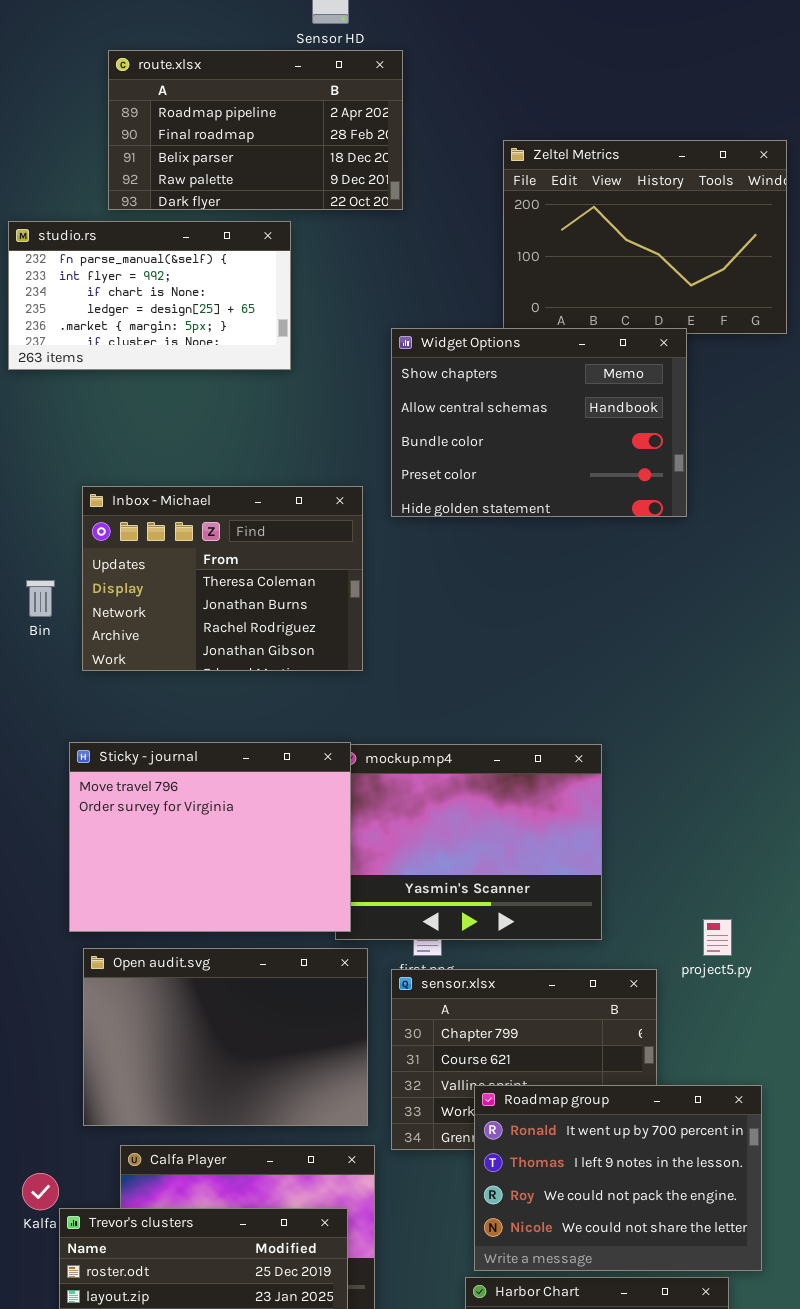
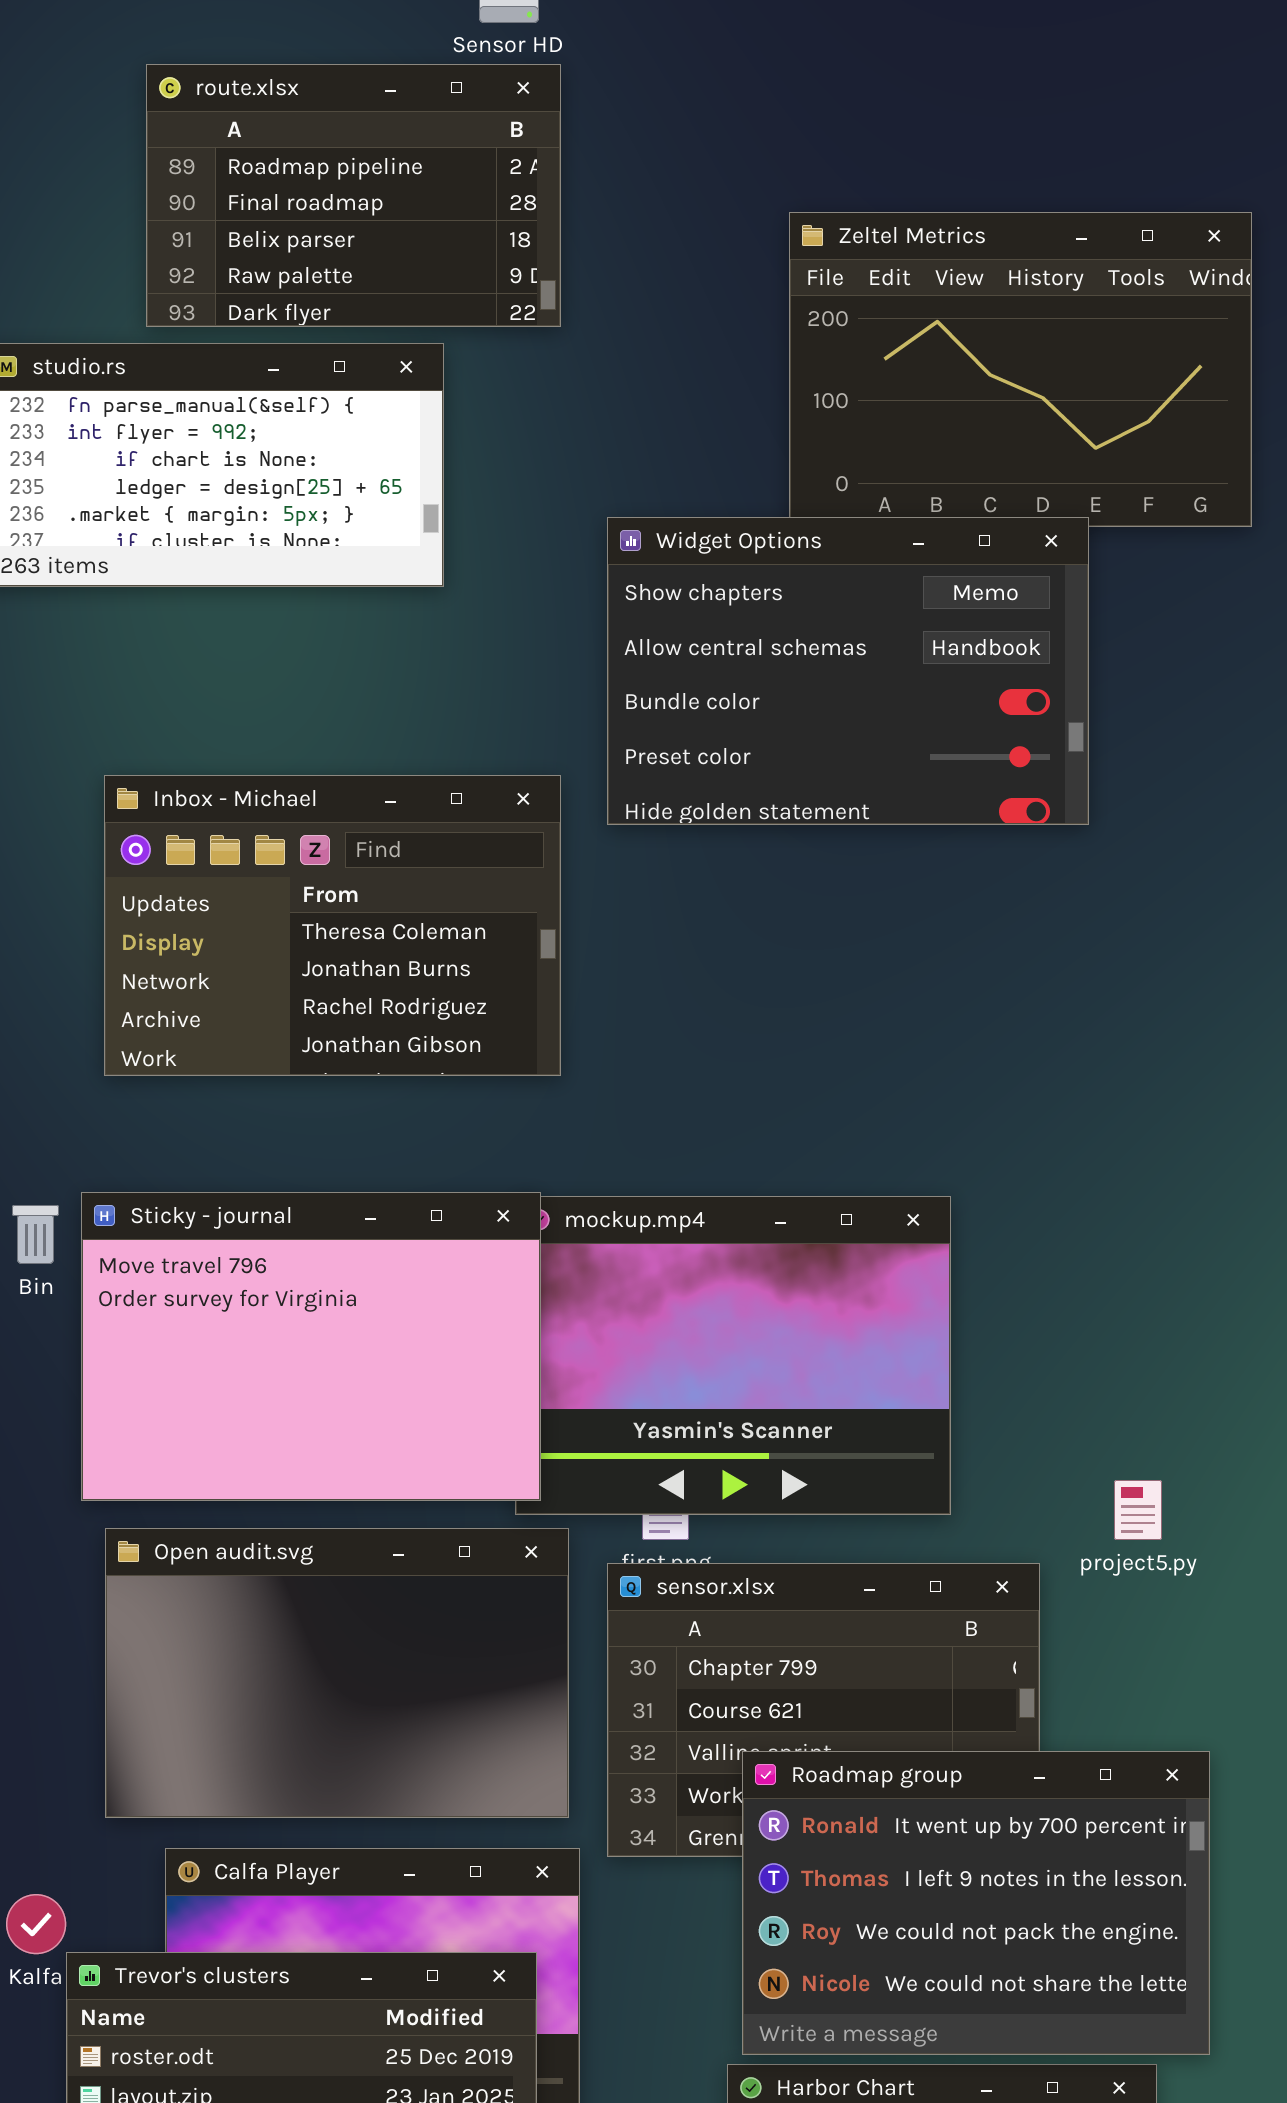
route.xlsx: [108,50,403,210] -> [146,64,561,327], resized
Bin: [26,580,55,617] -> [12,1205,59,1264], moved

